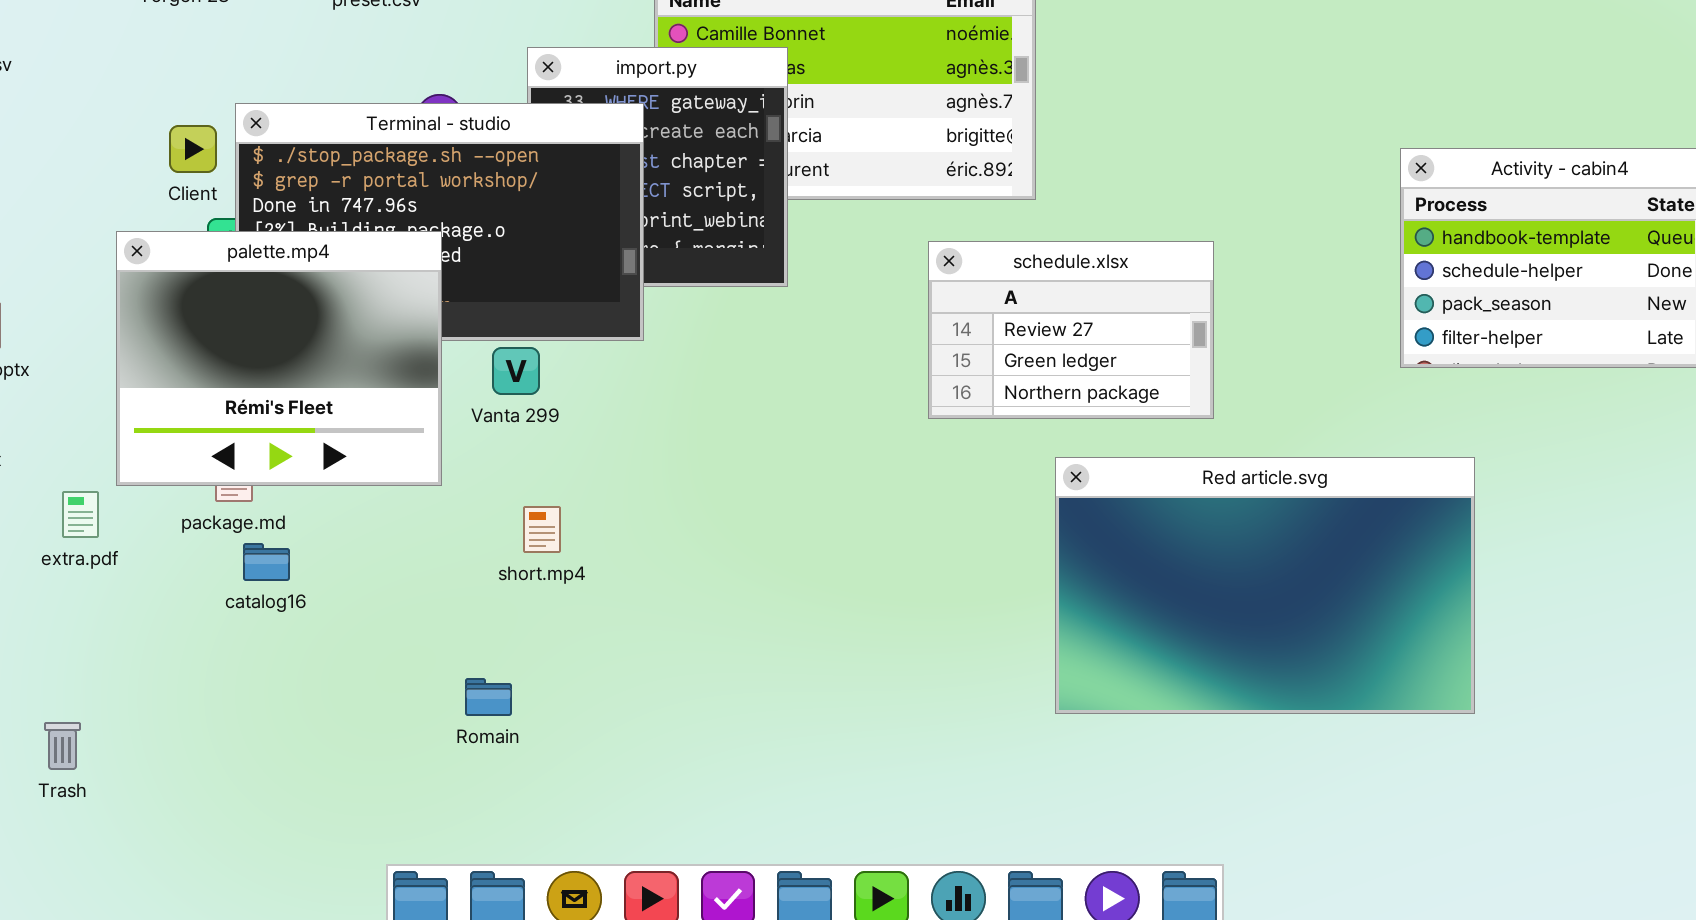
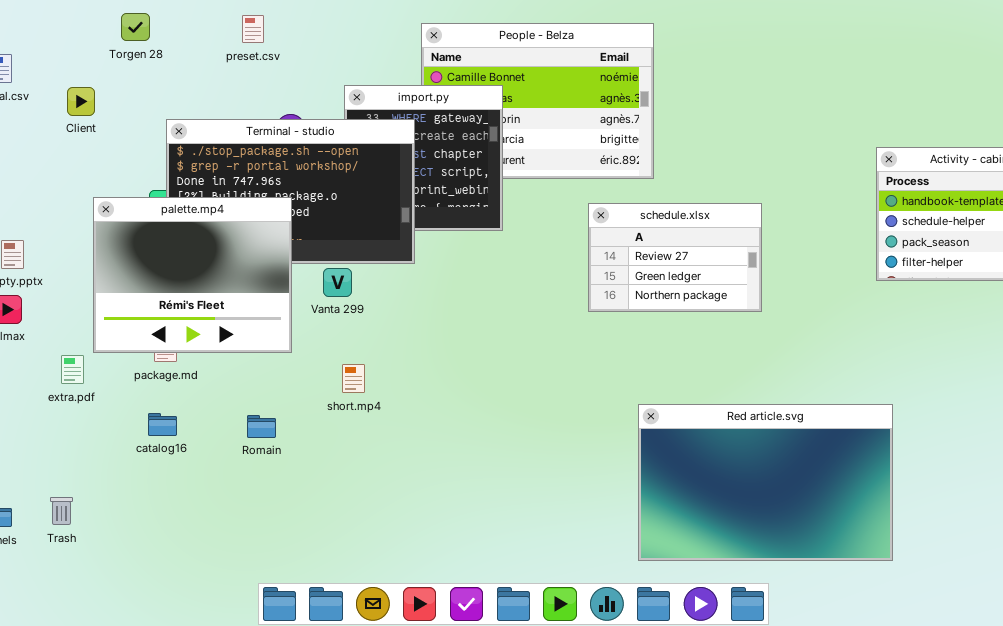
Client: [169,125,217,173] -> [67,87,95,116], moved
Red article.svg: [1055,457,1475,714] -> [638,404,893,561], moved
catalog16: [243,543,290,581] -> [148,413,177,436], moved
Romain: [465,678,512,716] -> [247,415,276,438], moved

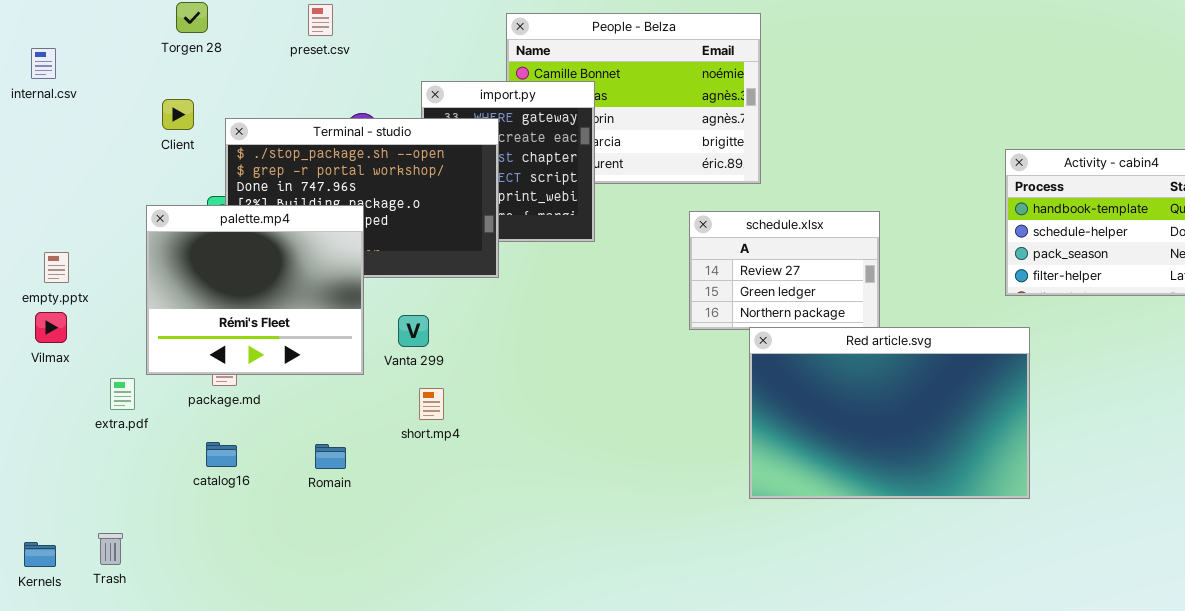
Client: [67,87,95,116] -> [162,99,194,130], moved
Vanta 299: [323,268,352,297] -> [398,315,429,347], moved
Red article.svg: [638,404,893,561] -> [749,327,1030,499], moved

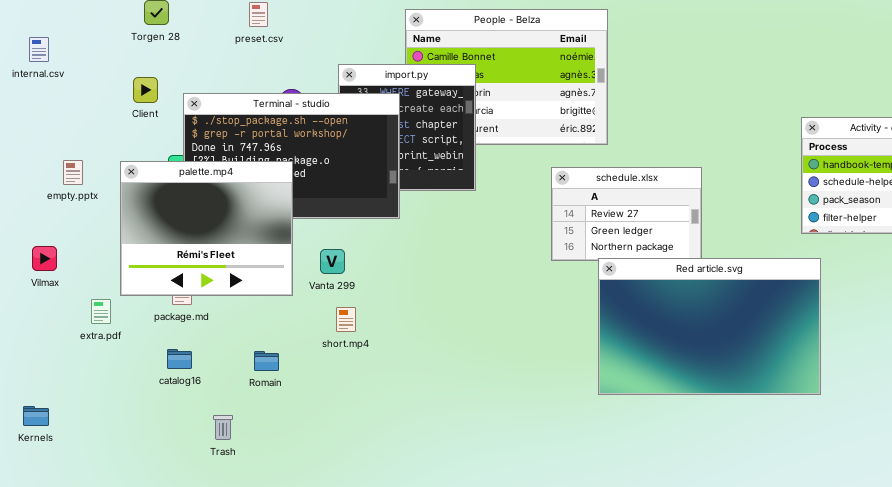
empty.pptx: [44,252,69,283] -> [63,160,83,185], moved
Trash: [98,533,123,565] -> [213,415,233,440], moved
Kernels: [24,542,56,567] -> [23,406,49,426], moved

